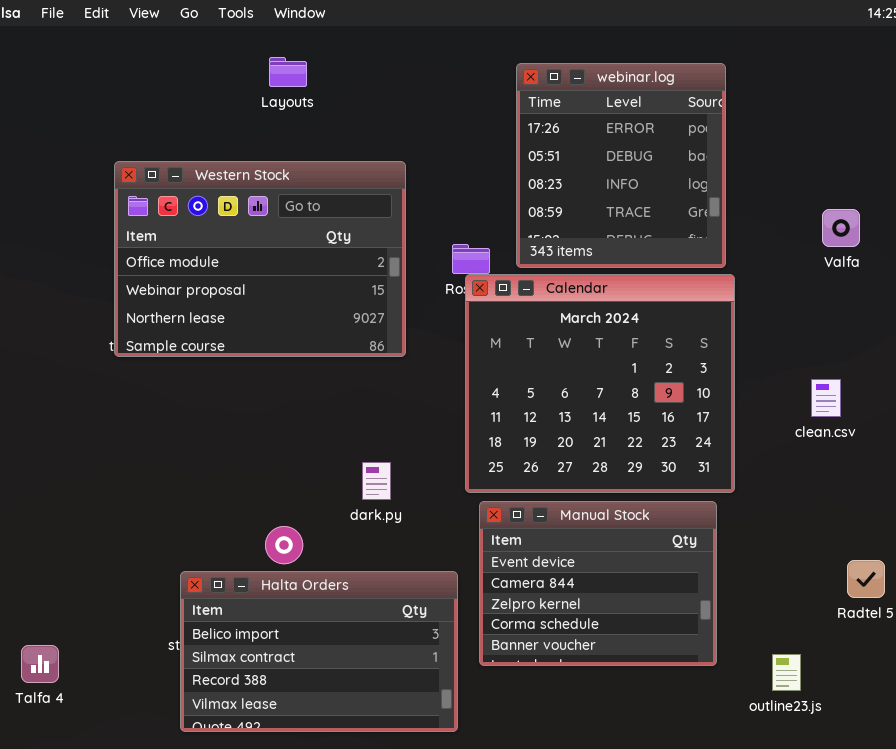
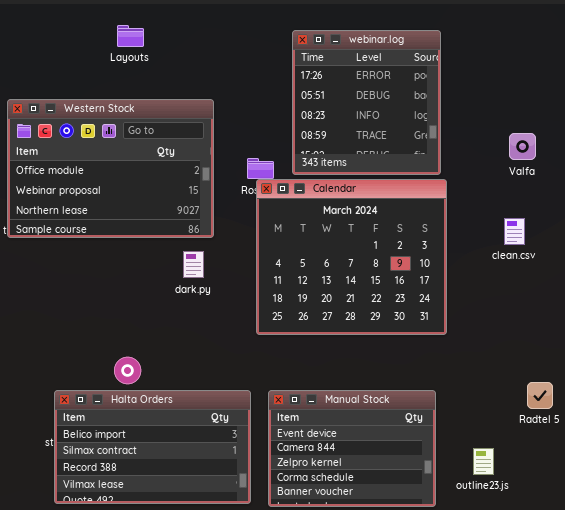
clean.csv: [811,379,841,417] -> [504,218,525,245], moved
dark.py: [362,462,391,500] -> [183,251,204,278], moved
Manual Stock: [479,501,717,666] -> [268,390,436,507], moved

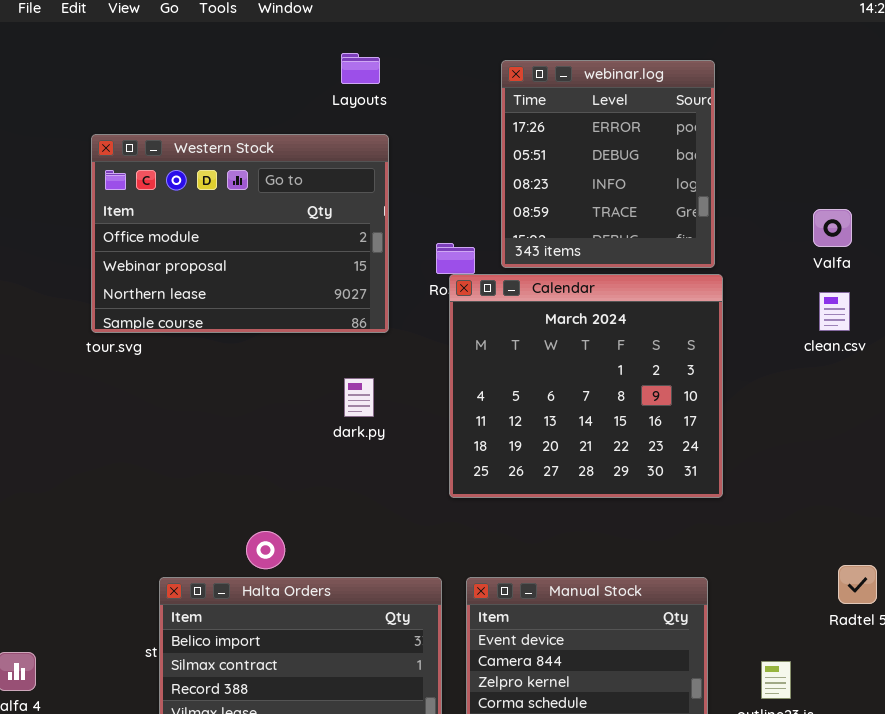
Layouts: [117,25,144,47] -> [341,53,380,84], moved
Western Stock: [7,99,214,238] -> [91,134,389,333], moved
clean.csv: [504,218,525,245] -> [819,292,850,331], moved

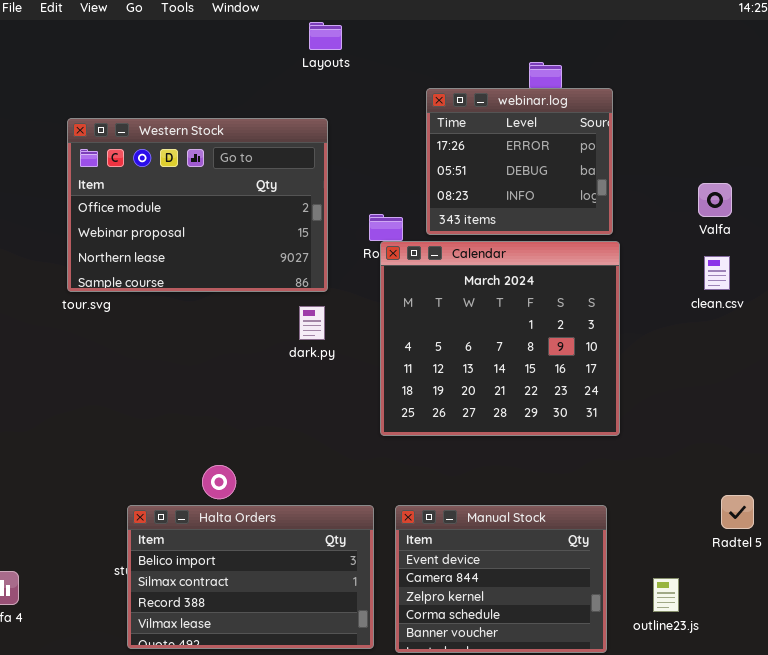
Layouts: [341,53,380,84] -> [309,22,342,50], moved
webinar.log: [501,60,715,268] -> [426,88,613,235], resized
dark.py: [344,378,374,417] -> [299,306,325,340], moved

